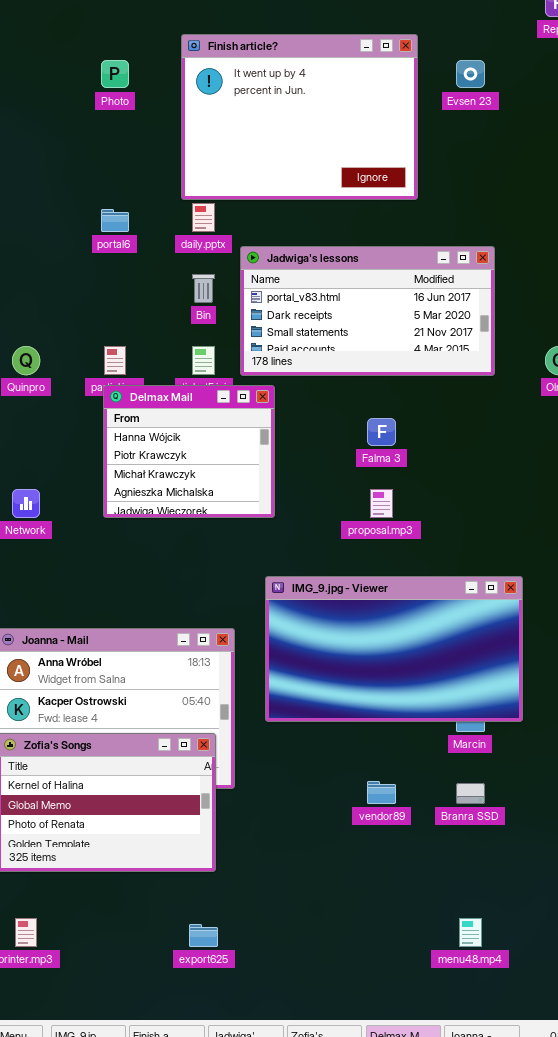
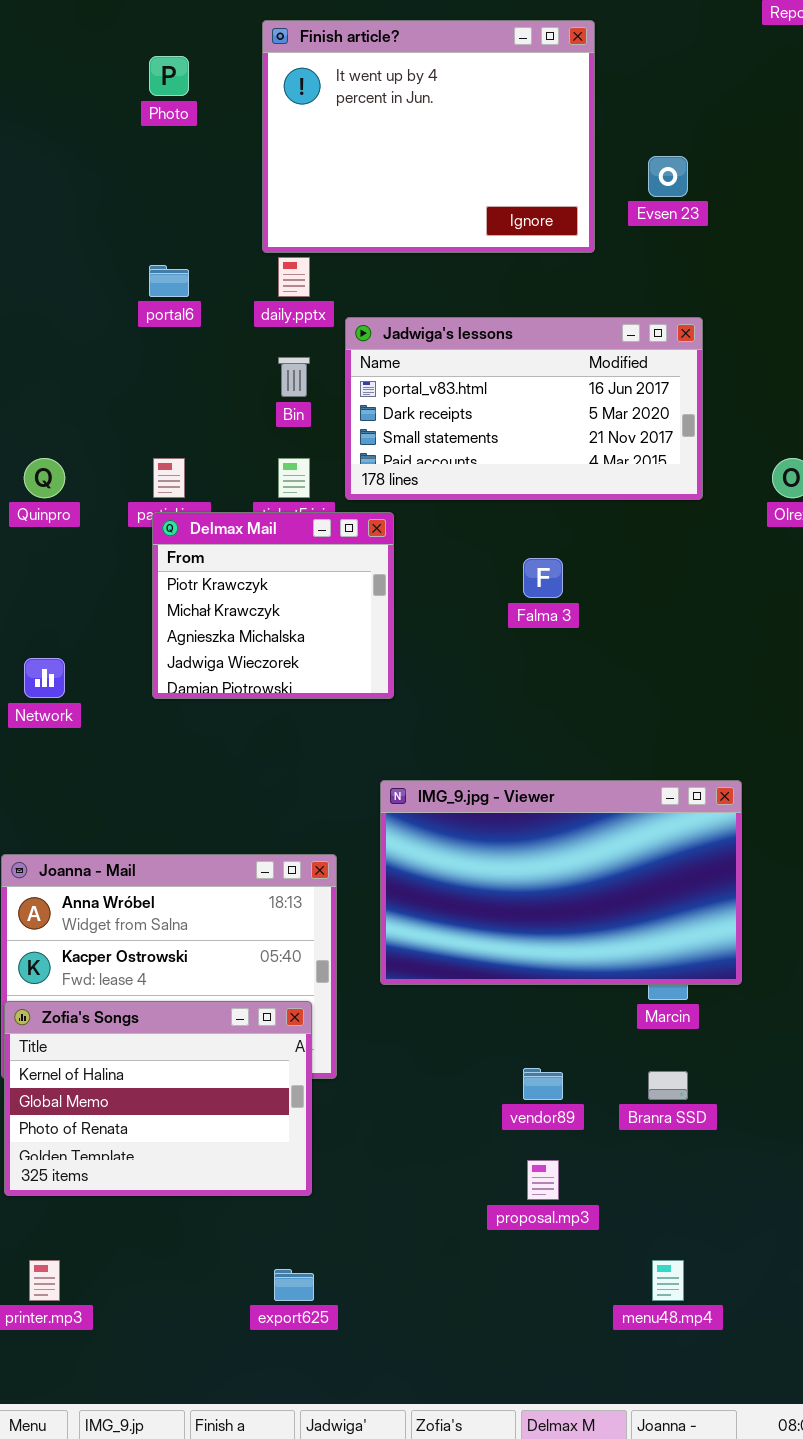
Evsen 23: [456,60,485,88] -> [648,156,688,197], moved
Delmax Mail: [103,385,275,518] -> [152,512,394,699], scrolled down 1 row
proposal.mp3: [370,489,393,518] -> [527,1160,559,1200], moved

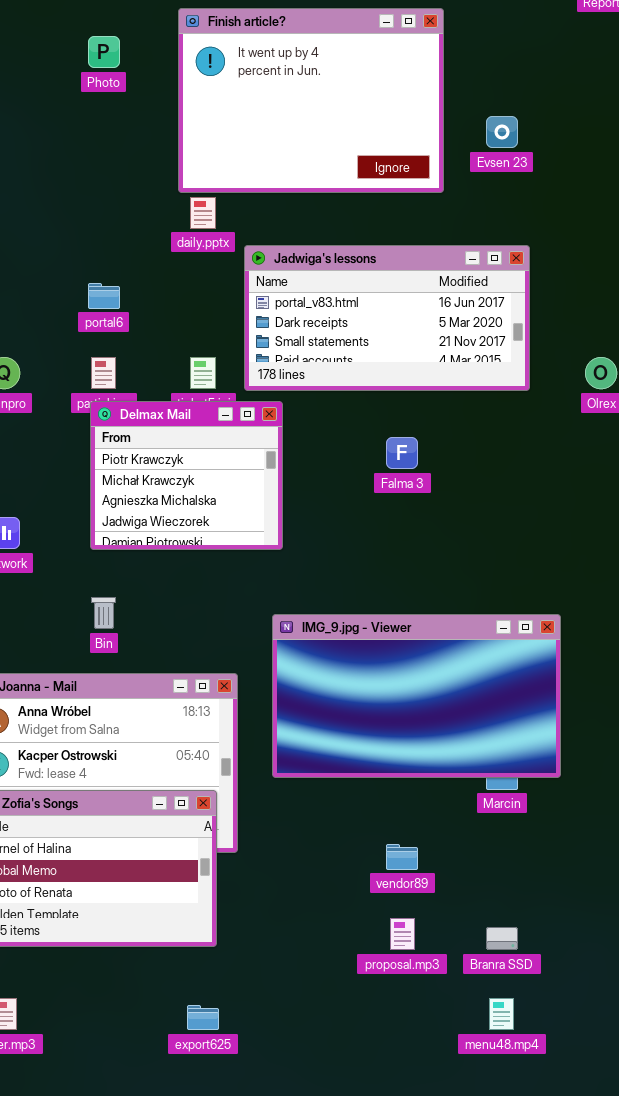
portal6: [149,265,189,297] -> [88,283,120,309], moved
Bin: [278,357,310,397] -> [91,597,116,629], moved
Branra SSD: [648,1071,688,1100] -> [486,927,518,950], moved

